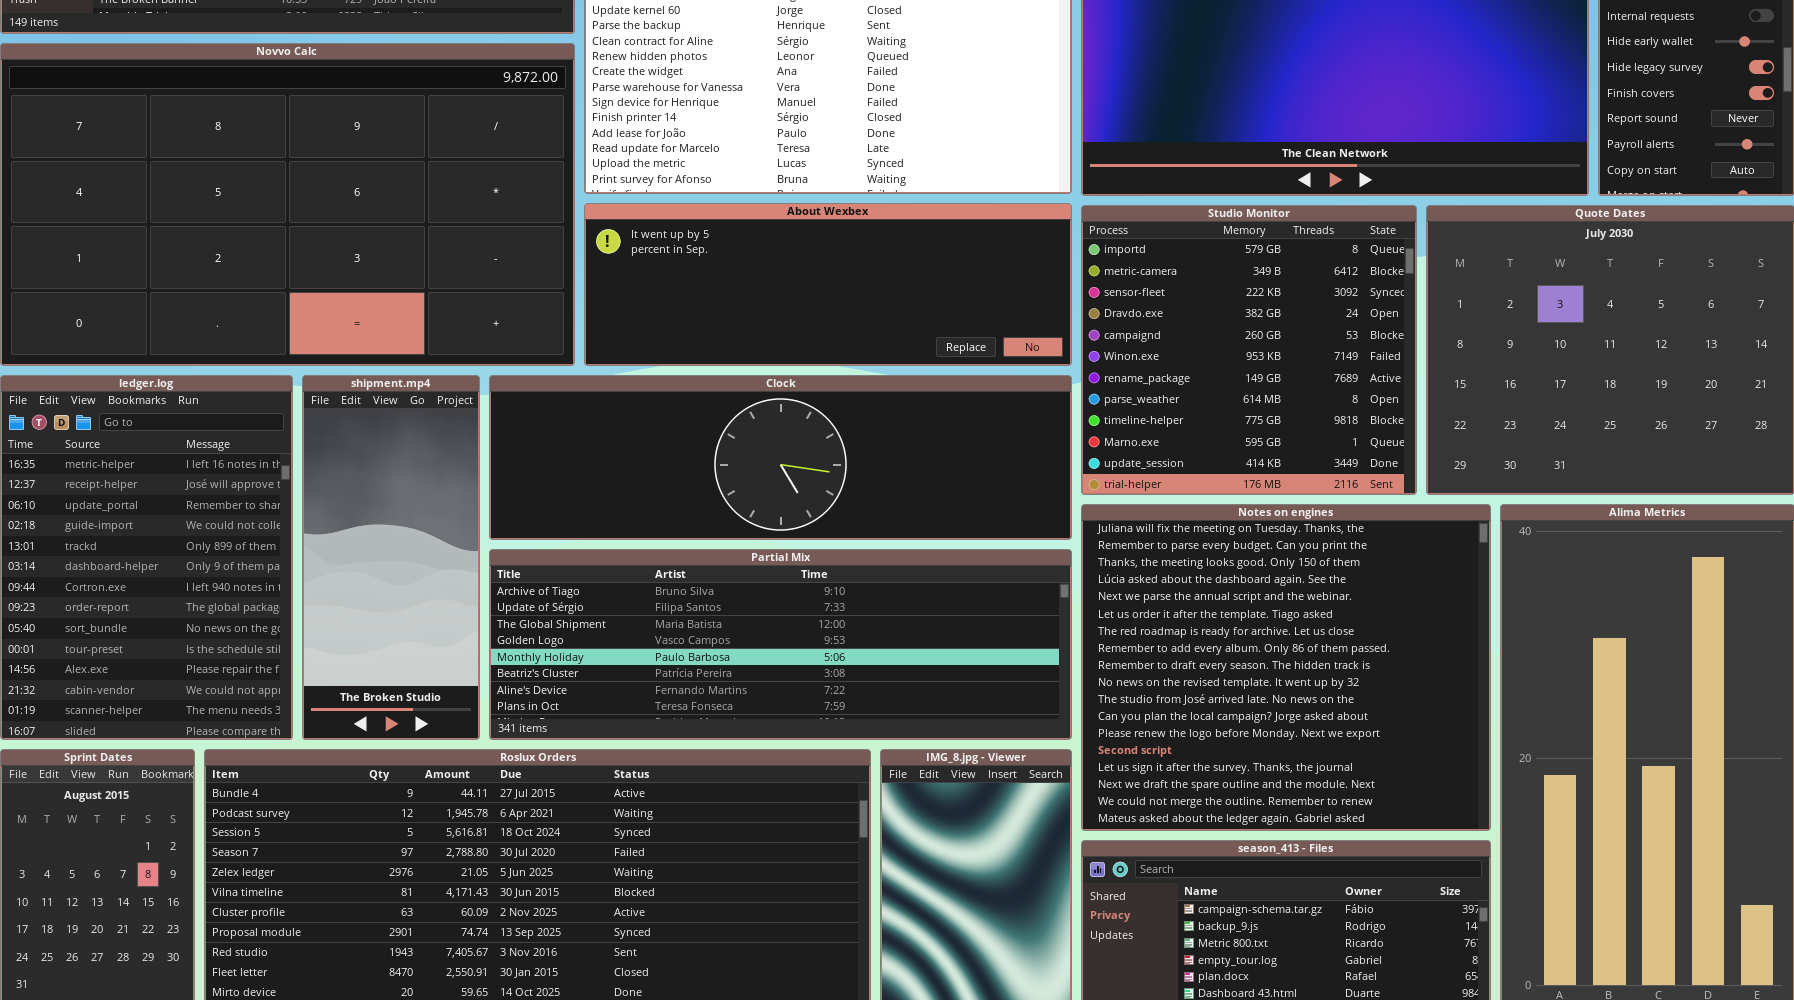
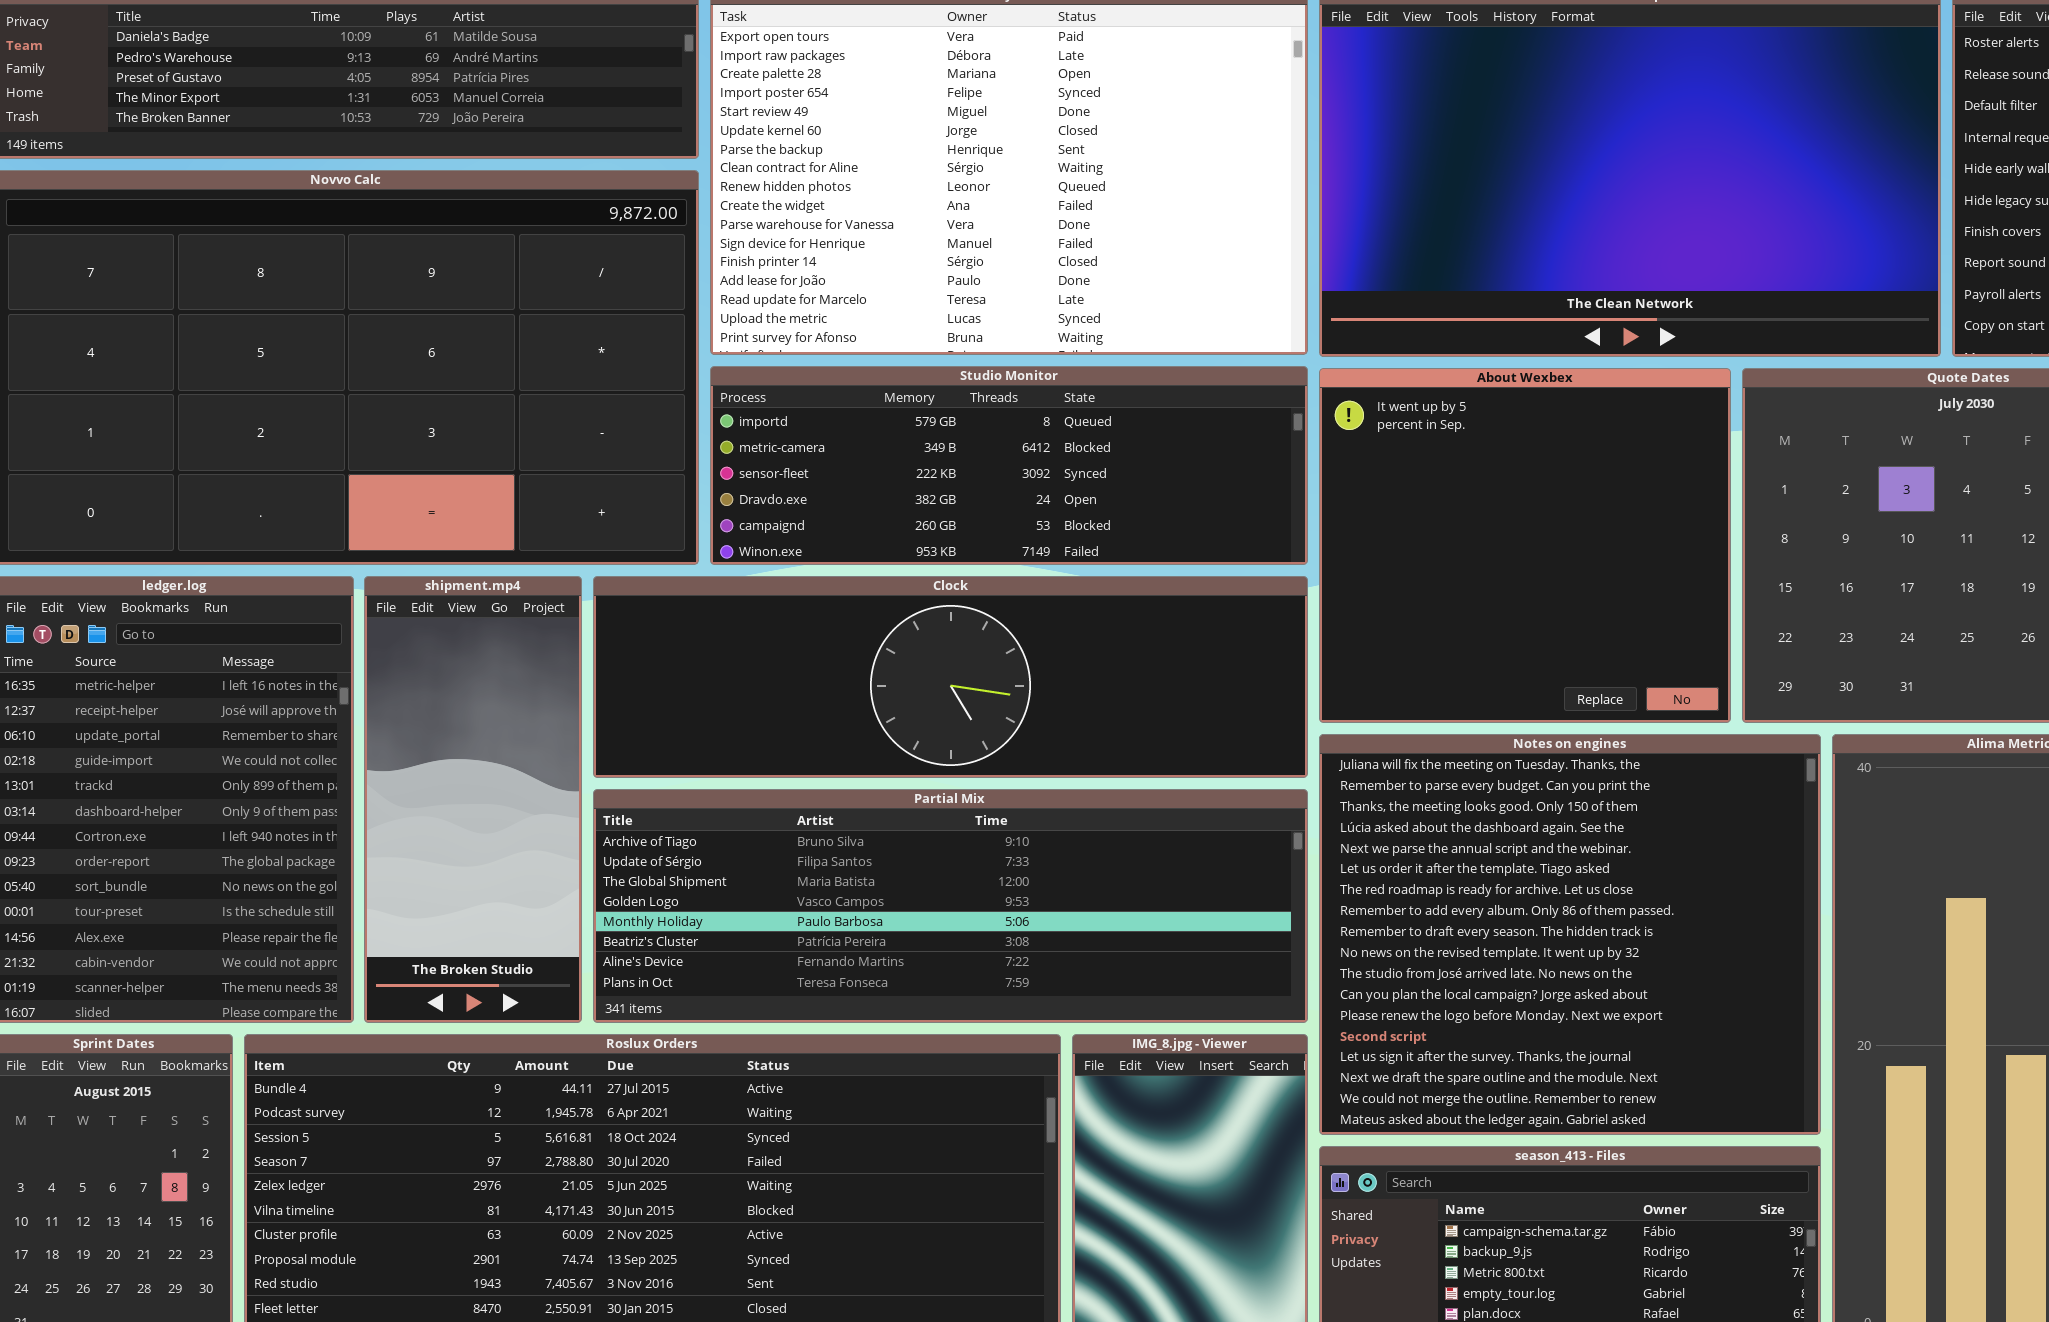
About Wexbex: [584,203,1072,366] -> [1319,368,1731,723], moved, resized
Studio Monitor: [1081,205,1417,495] -> [710,366,1308,565], moved, resized

